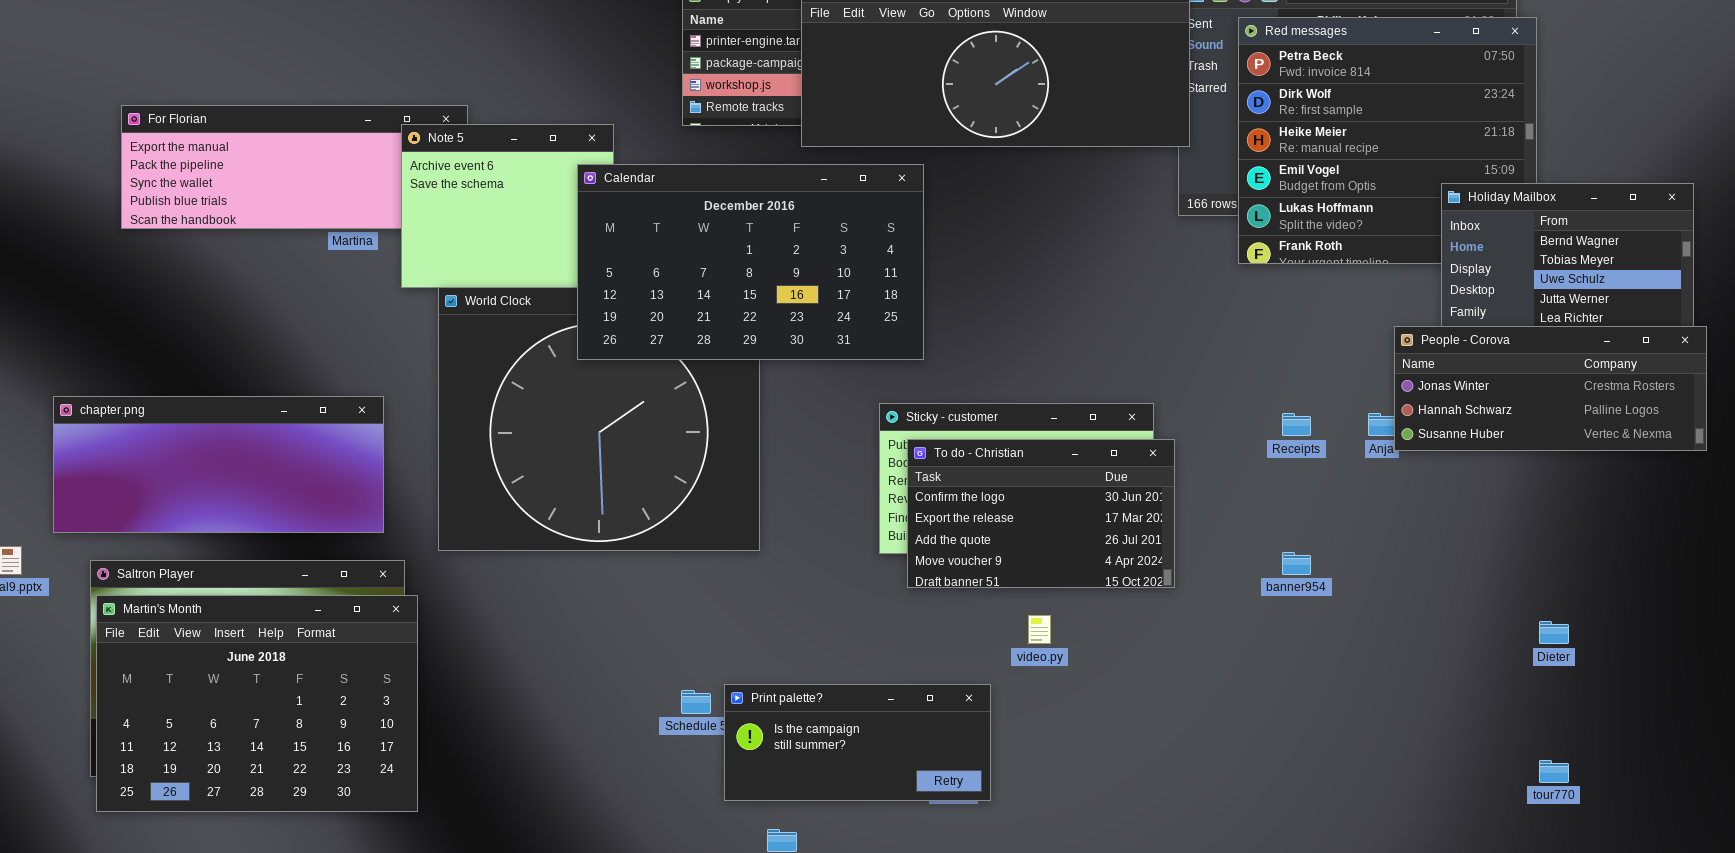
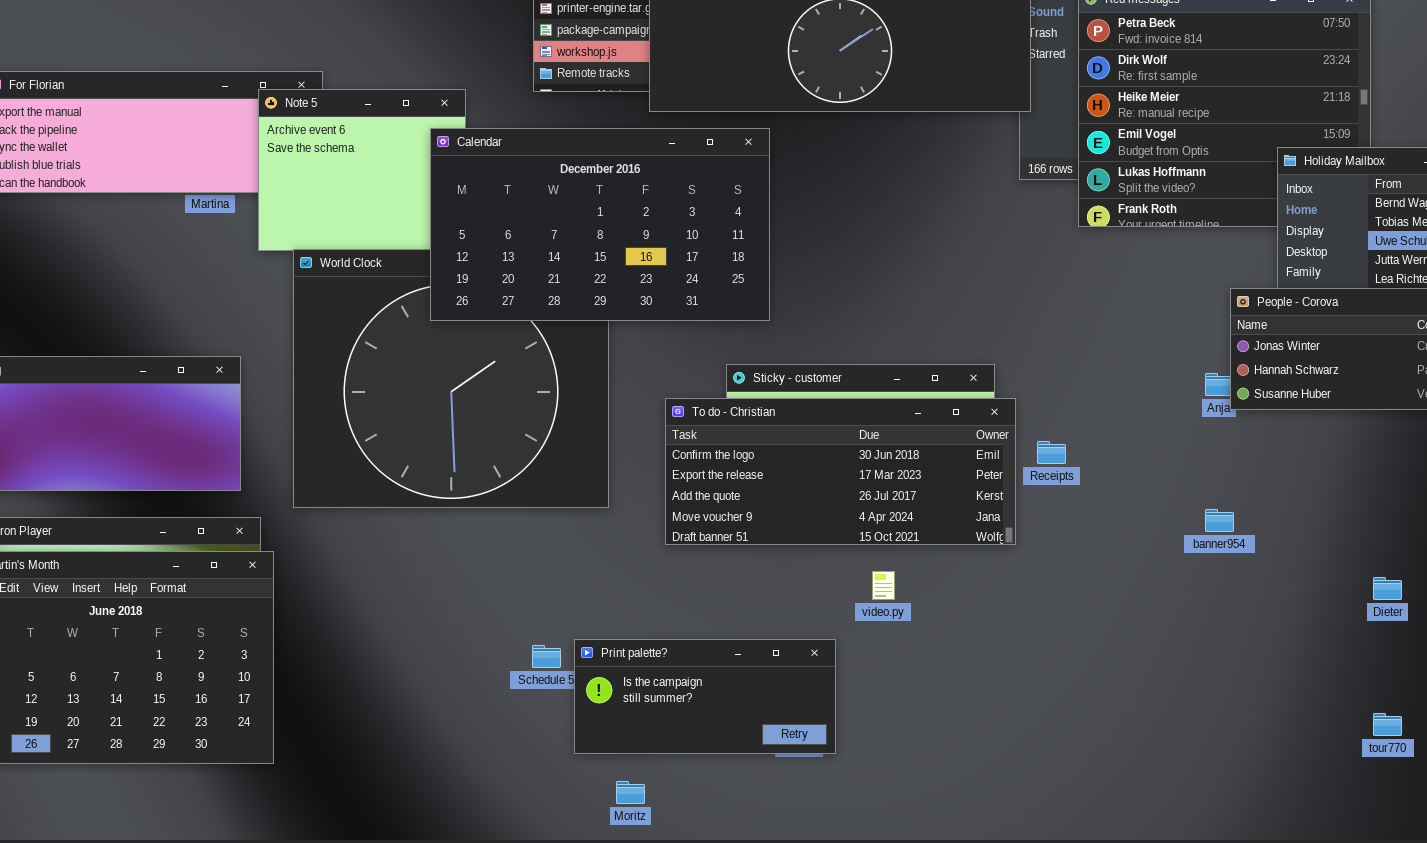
Receipts: [1282,413,1311,436] -> [1037,441,1066,464], moved
To do - Christian: [907,439,1175,588] -> [665,398,1016,545], resized
banner954: [1282,552,1311,575] -> [1205,509,1234,532], moved

